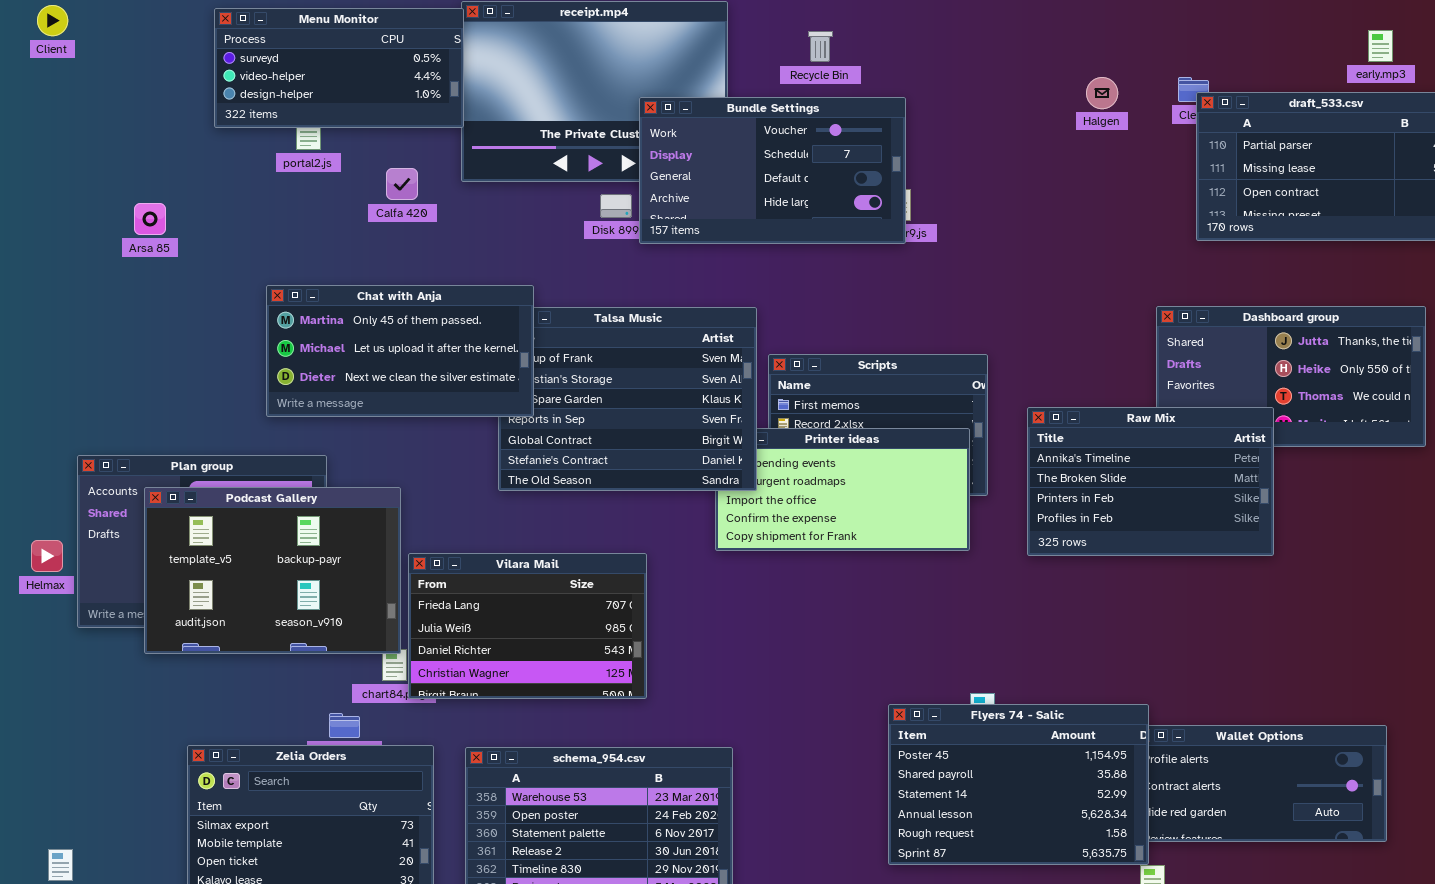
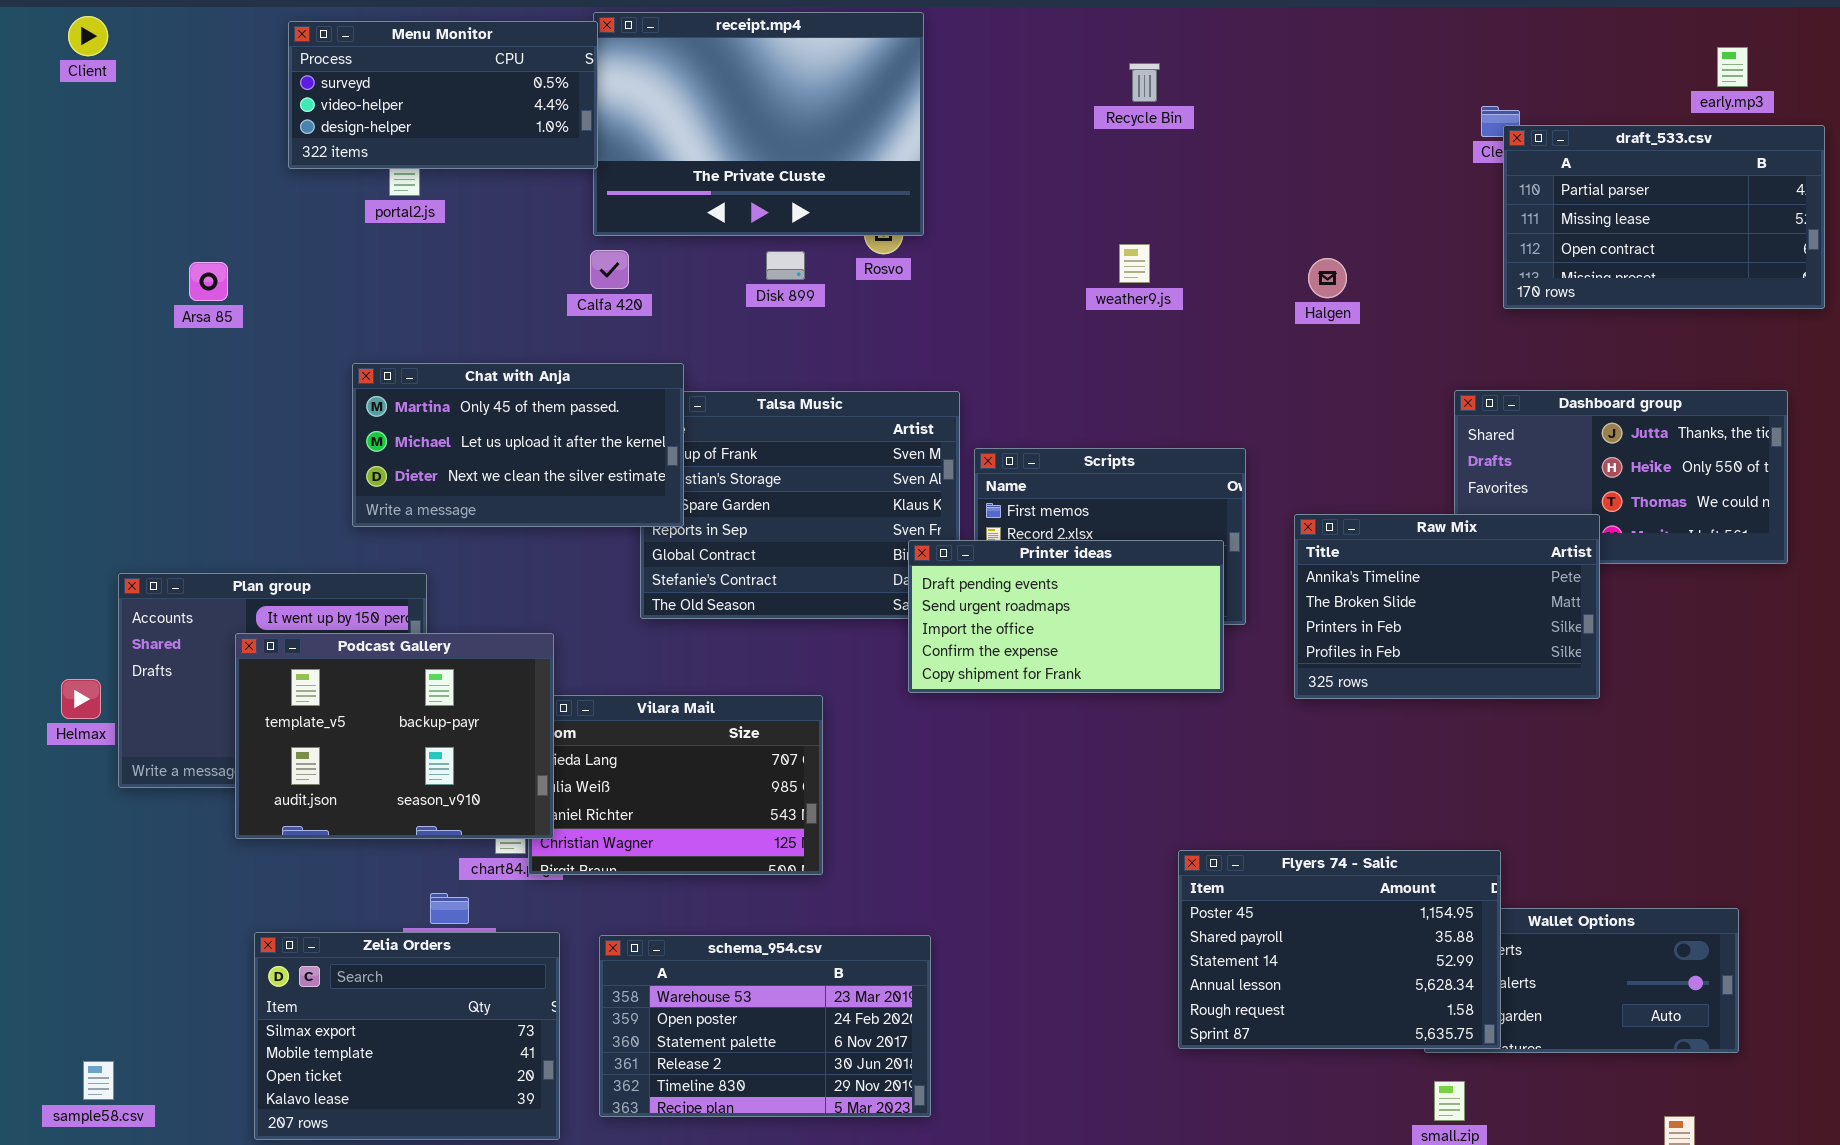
Recycle Bin: [808,31,833,62] -> [1129,63,1160,102], moved
Halgen: [1086,77,1118,109] -> [1308,258,1347,298], moved
Bundle Settings: [639,97,906,244] -> none, closed
Calfa 420: [386,168,418,200] -> [590,250,629,289], moved
Printer ideas: [715,428,970,551] -> [908,540,1224,693], raised
Podcast Gallery: [144,487,401,654] -> [235,633,554,839], moved
Flyers 74 - Salic: [888,704,1149,865] -> [1178,850,1501,1049], moved

